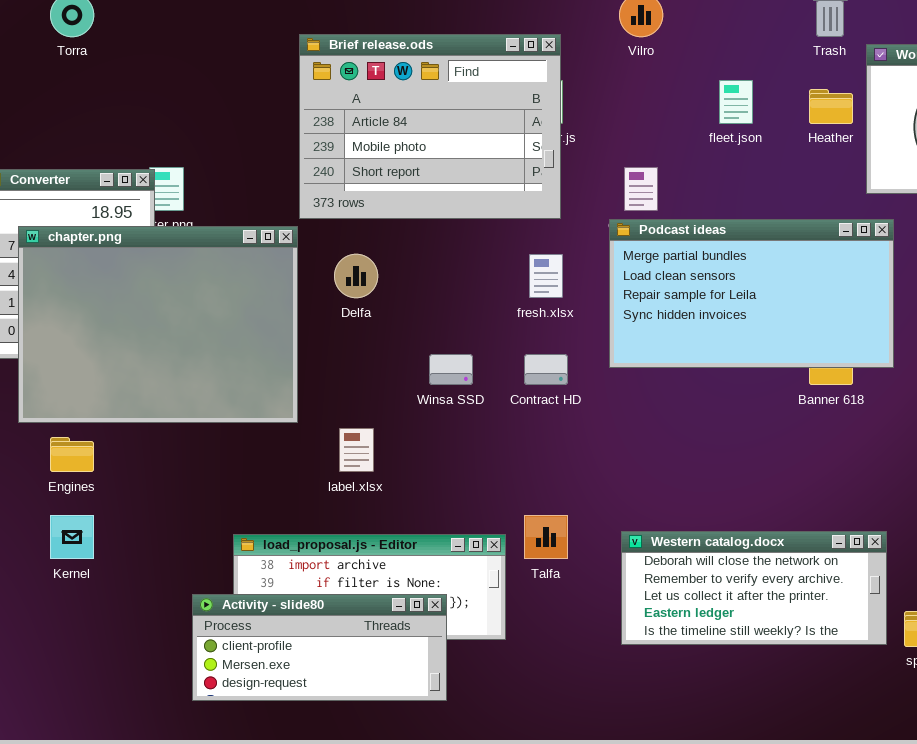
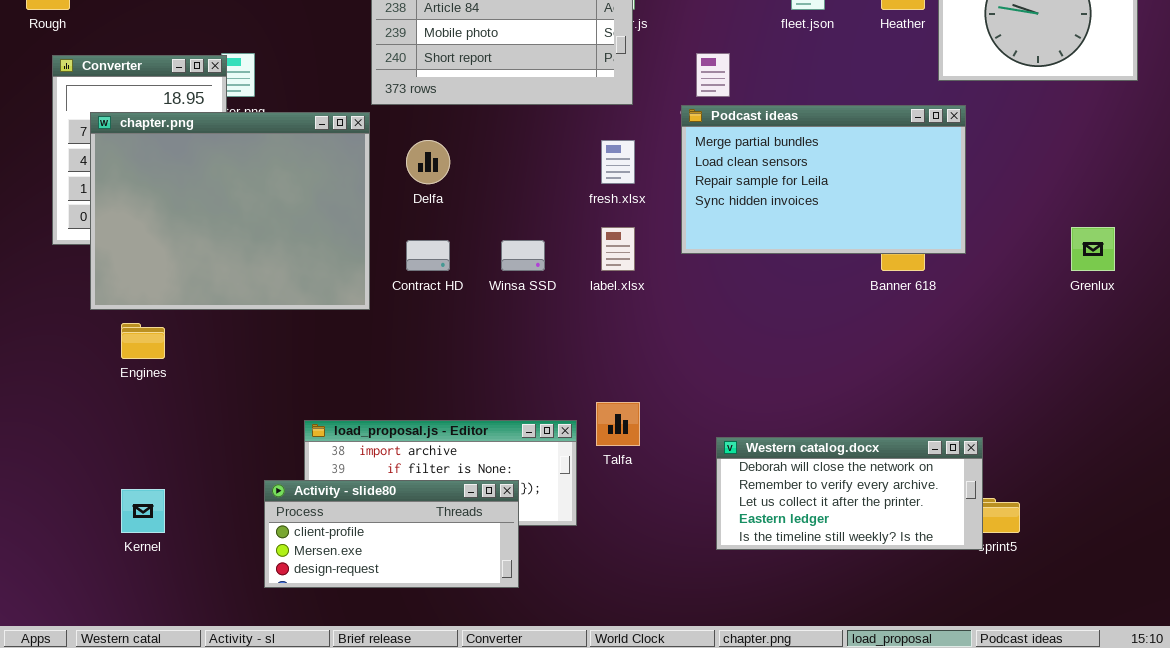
Contract HD: [524,354,568,385] -> [406,240,450,271], moved
label.xlsx: [339,428,374,472] -> [601,227,635,271], moved
Kernel: [50,515,94,559] -> [121,489,165,533], moved
Western catalog.docx: [621,531,887,645] -> [716,437,983,550], moved

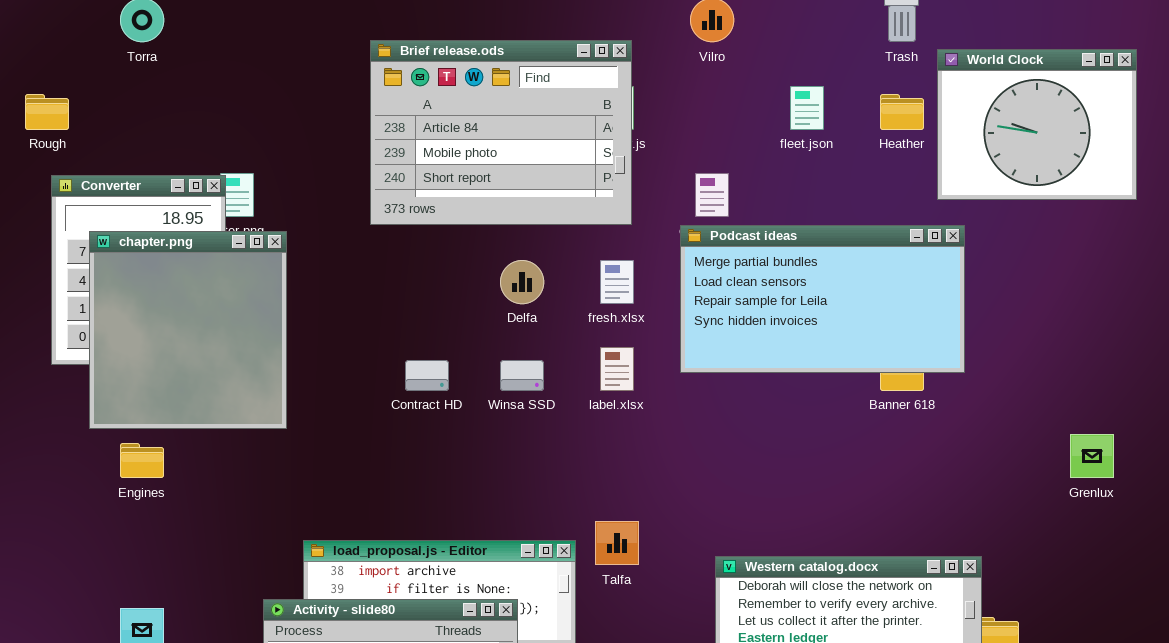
chapter.png: [90,112,370,310] -> [89,231,287,429], resized
Delfa: [406,140,450,184] -> [500,260,544,304], moved
Grenlux: [1071,227,1115,271] -> [1070,434,1114,478], moved

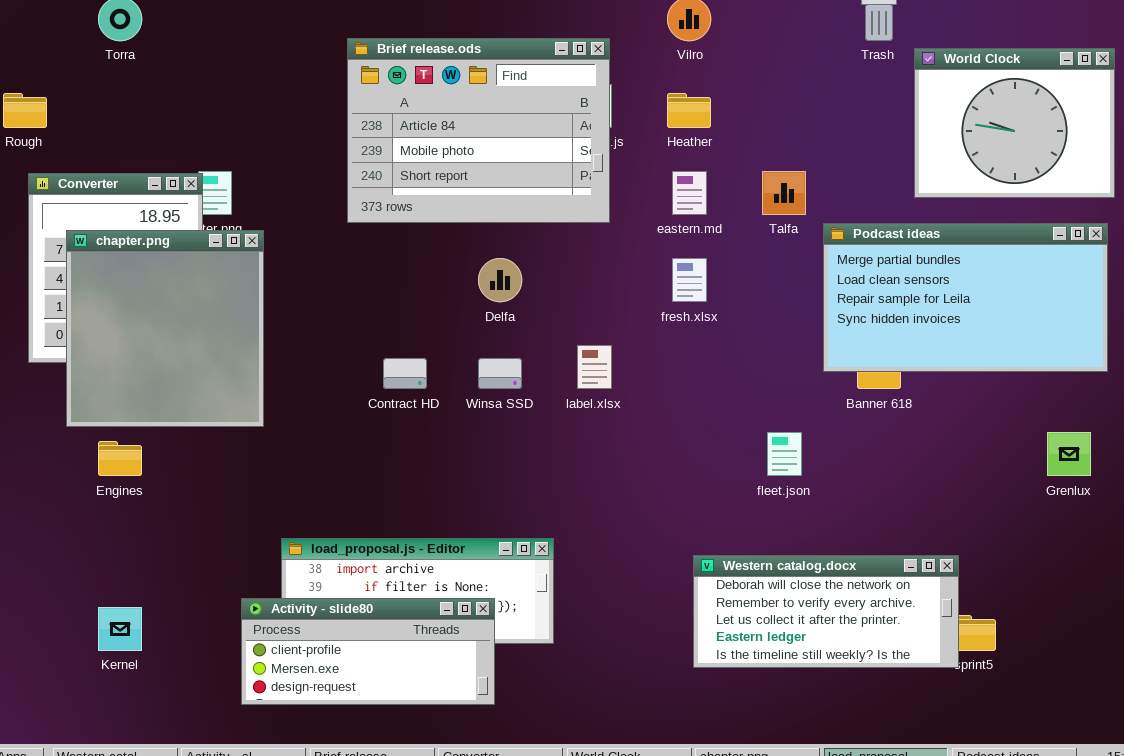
fleet.json: [790,86,824,130] -> [767,432,802,476], moved
Heather: [880,94,924,130] -> [667,93,711,128], moved
Podcast ideas: [680,225,965,373] -> [823,223,1108,372], moved
fresh.xlsx: [600,260,634,304] -> [672,258,707,302], moved
Talfa: [595,521,639,565] -> [762,171,806,215], moved

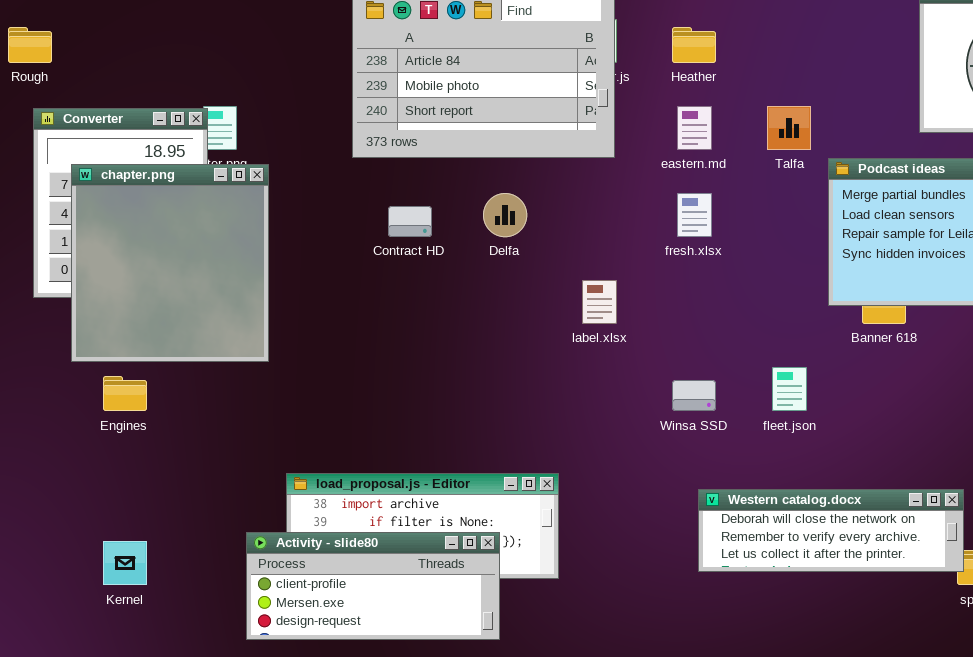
Contract HD: [383,358,427,389] -> [388,206,432,237], moved
Winsa SSD: [478,358,522,389] -> [672,380,716,411], moved
Western catalog.docx: [693,555,959,668] -> [698,489,964,572], resized

